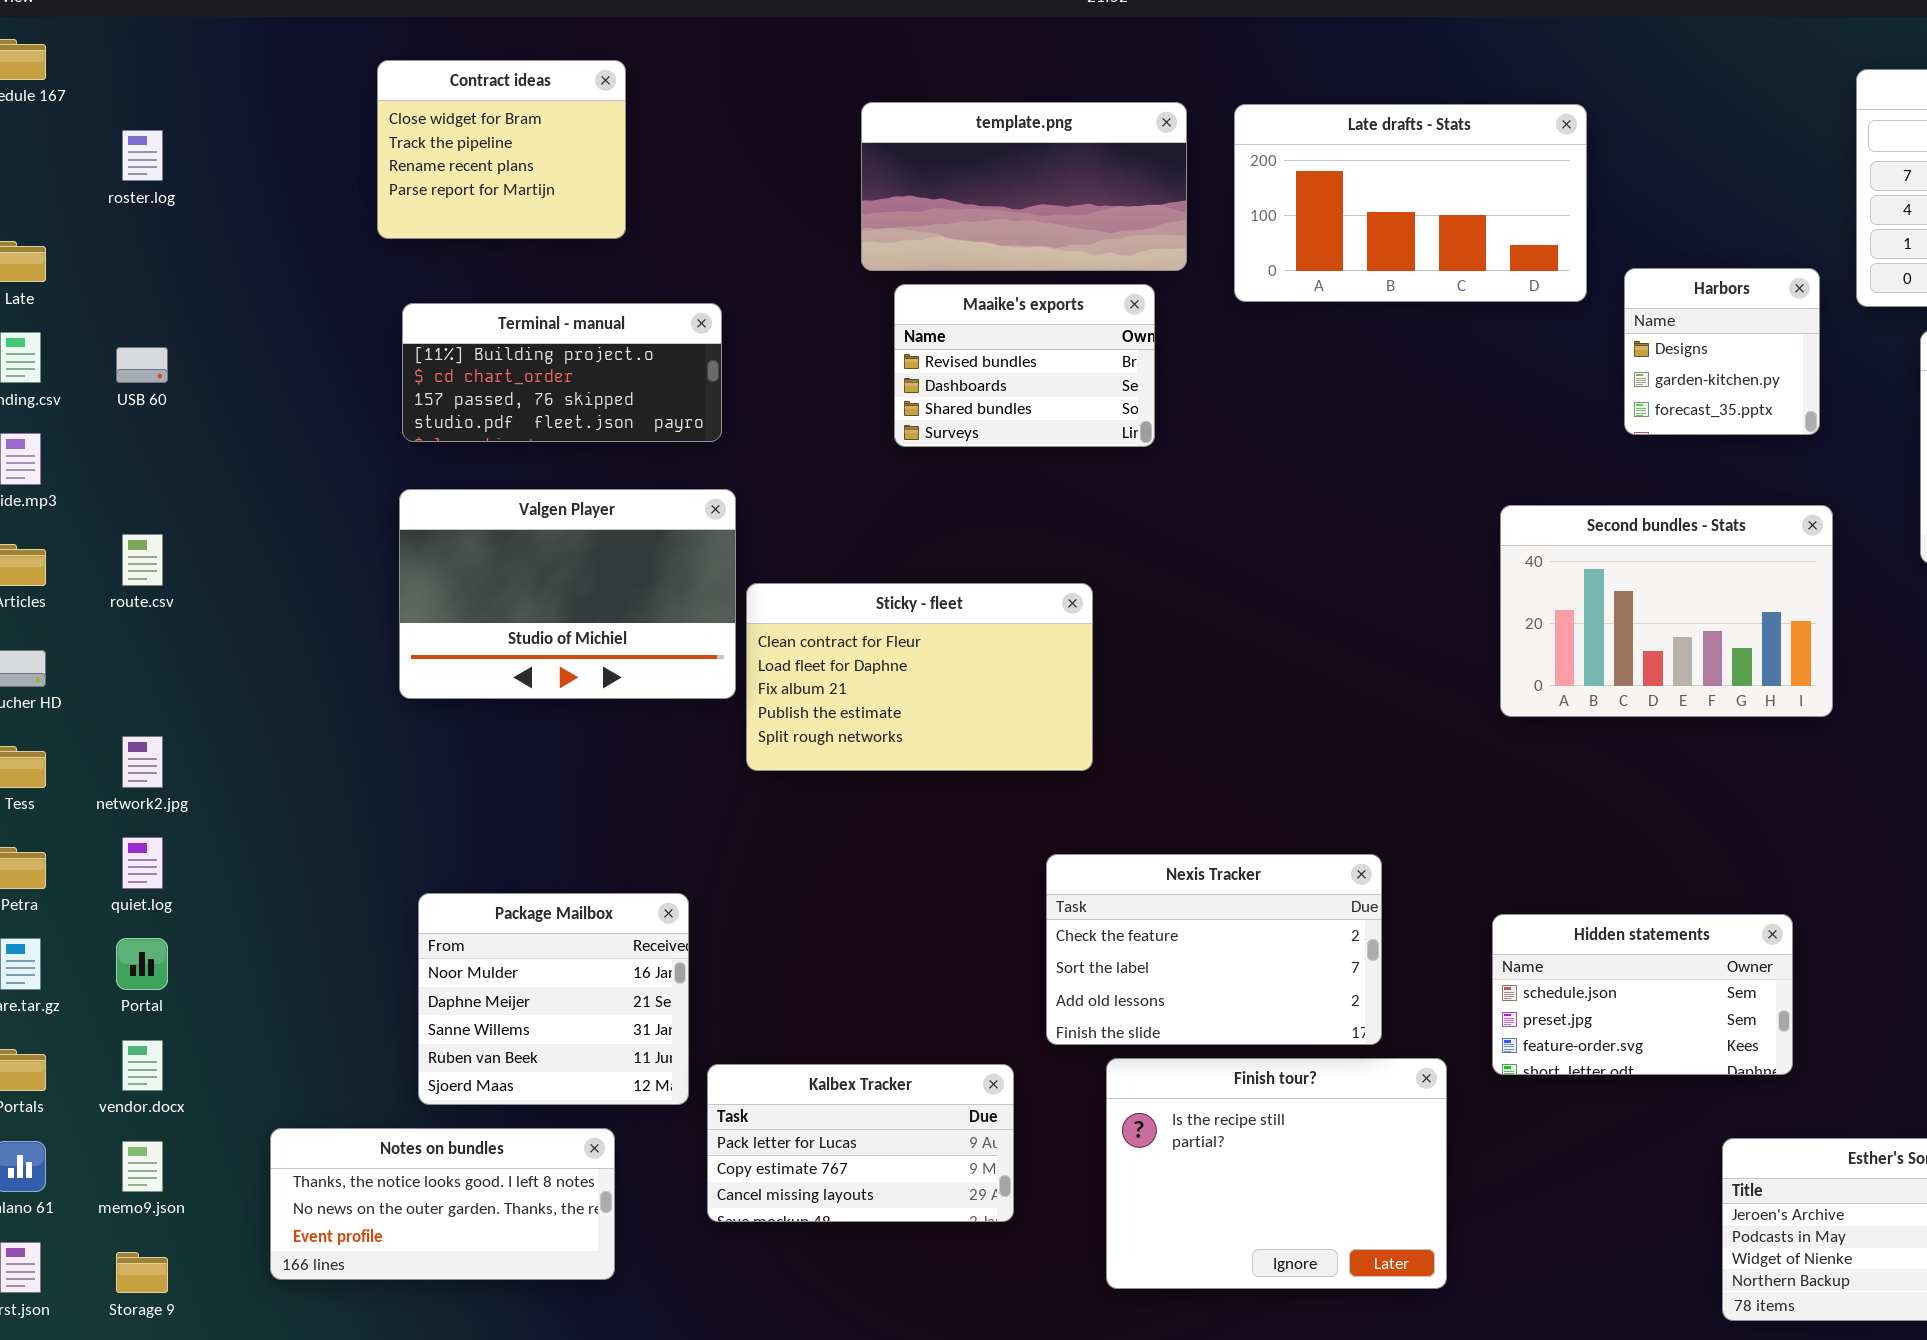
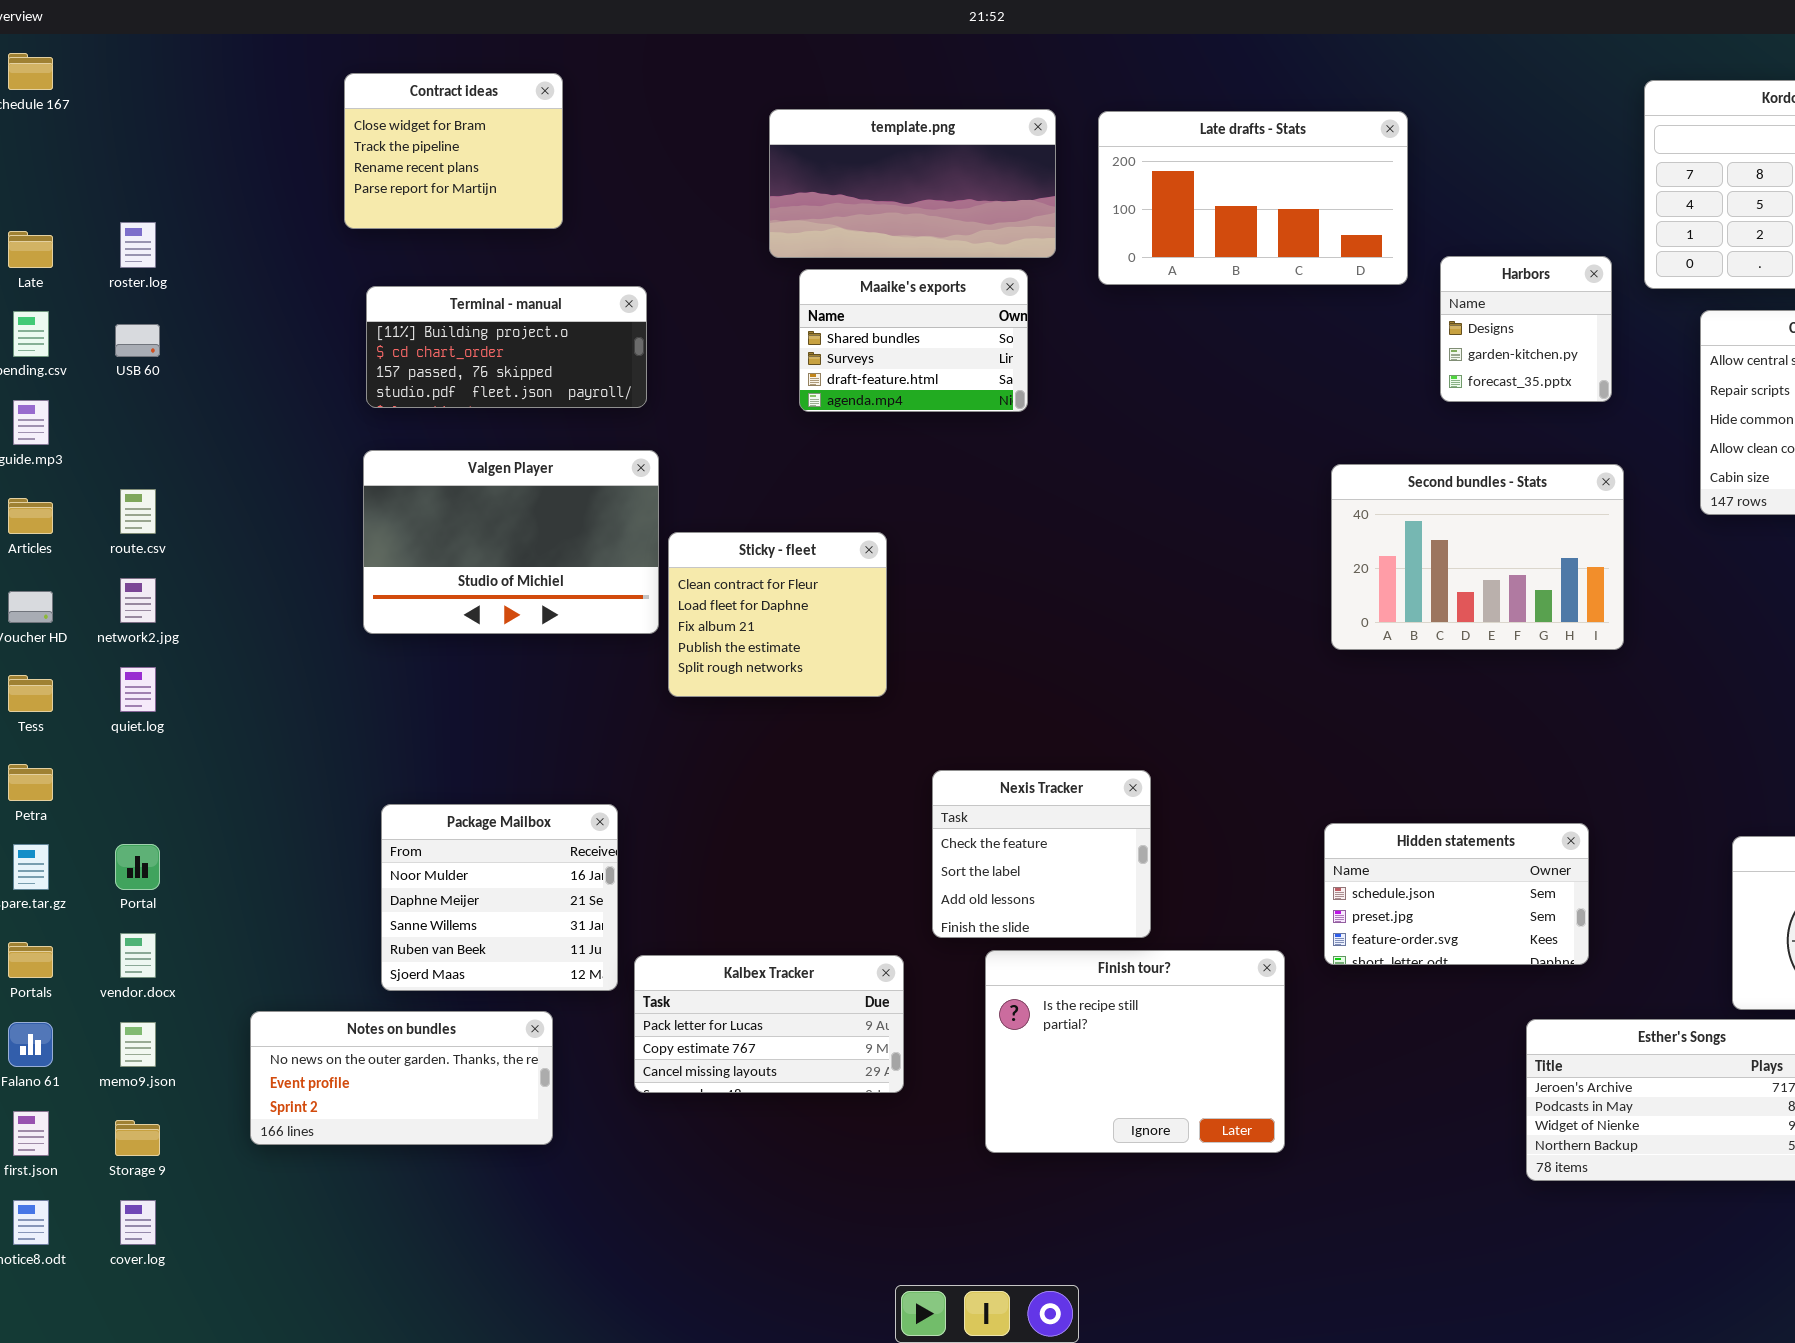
roster.log: [122,130,163,181] -> [120,222,156,268], moved
Maaike's exports: [894,284,1155,447] -> [799,269,1028,412], scrolled down 2 rows
Sticky - fleet: [746,583,1093,771] -> [668,532,887,697], resized
network2.jpg: [122,736,163,788] -> [120,578,156,623], moved
quiet.log: [122,837,163,889] -> [120,667,156,712], moved
Nexis Tracker: [1046,854,1382,1045] -> [932,770,1151,938], resized
Notes on bundles: [270,1128,615,1280] -> [250,1011,553,1145], scrolled down 1 row

